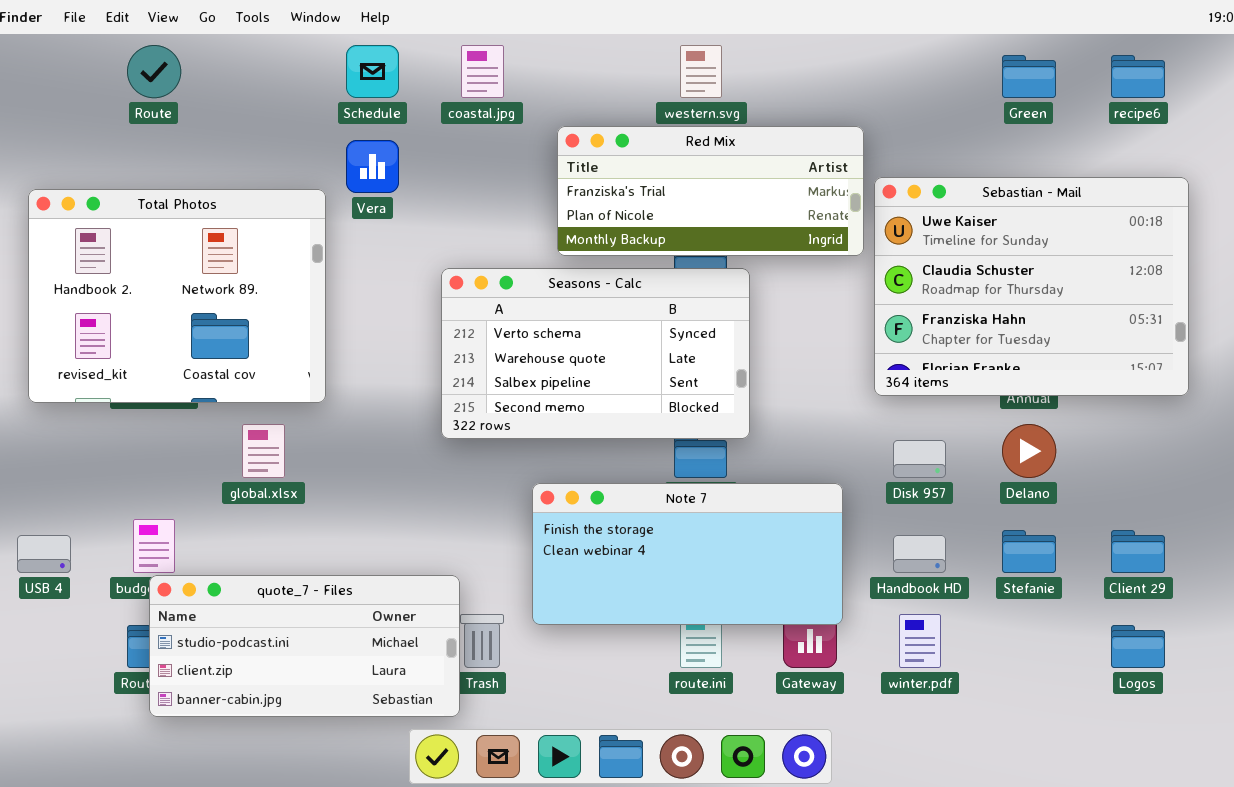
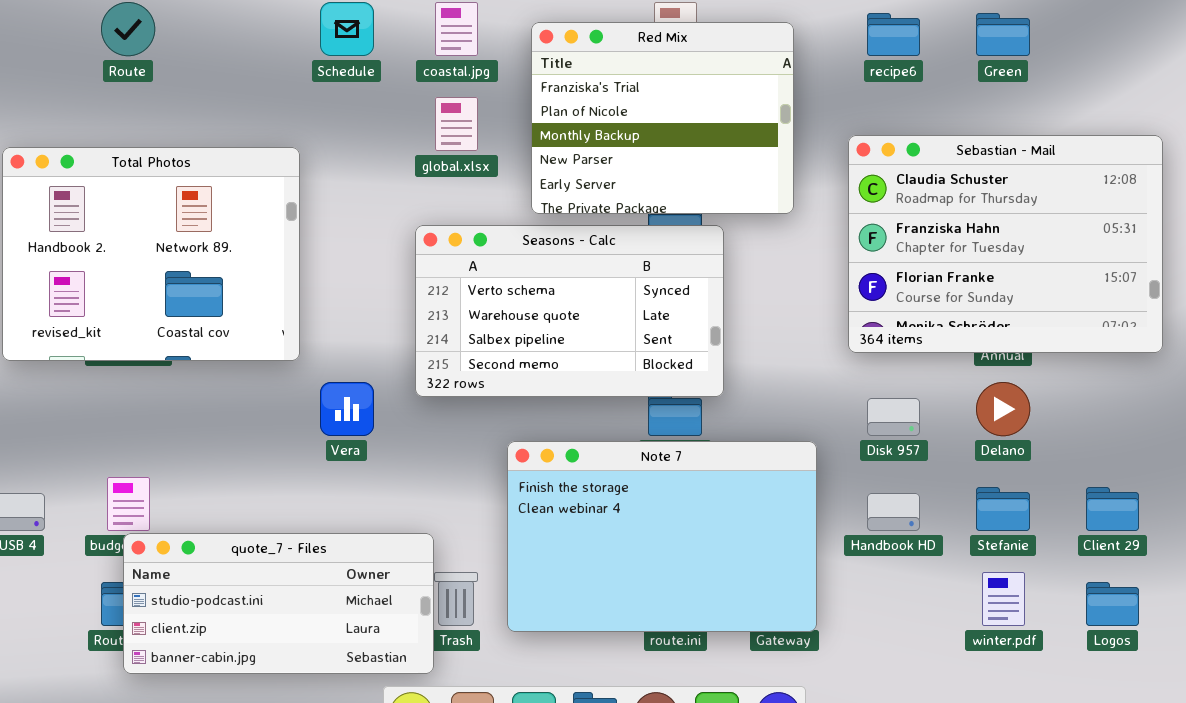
recipe6: [1111,55,1165,98] -> [867,13,920,56], moved
Red Mix: [557,126,864,256] -> [531,22,794,214], resized
Vera: [346,140,399,193] -> [320,382,374,436], moved
Sebastian - Mail: [874,177,1189,396] -> [848,135,1163,353], scrolled down 1 row
global.xlsx: [242,424,285,478] -> [435,97,478,151], moved
Note 7: [532,483,843,625] -> [507,441,817,632], resized
winter.pdf: [899,614,941,668] -> [982,572,1025,626], moved

